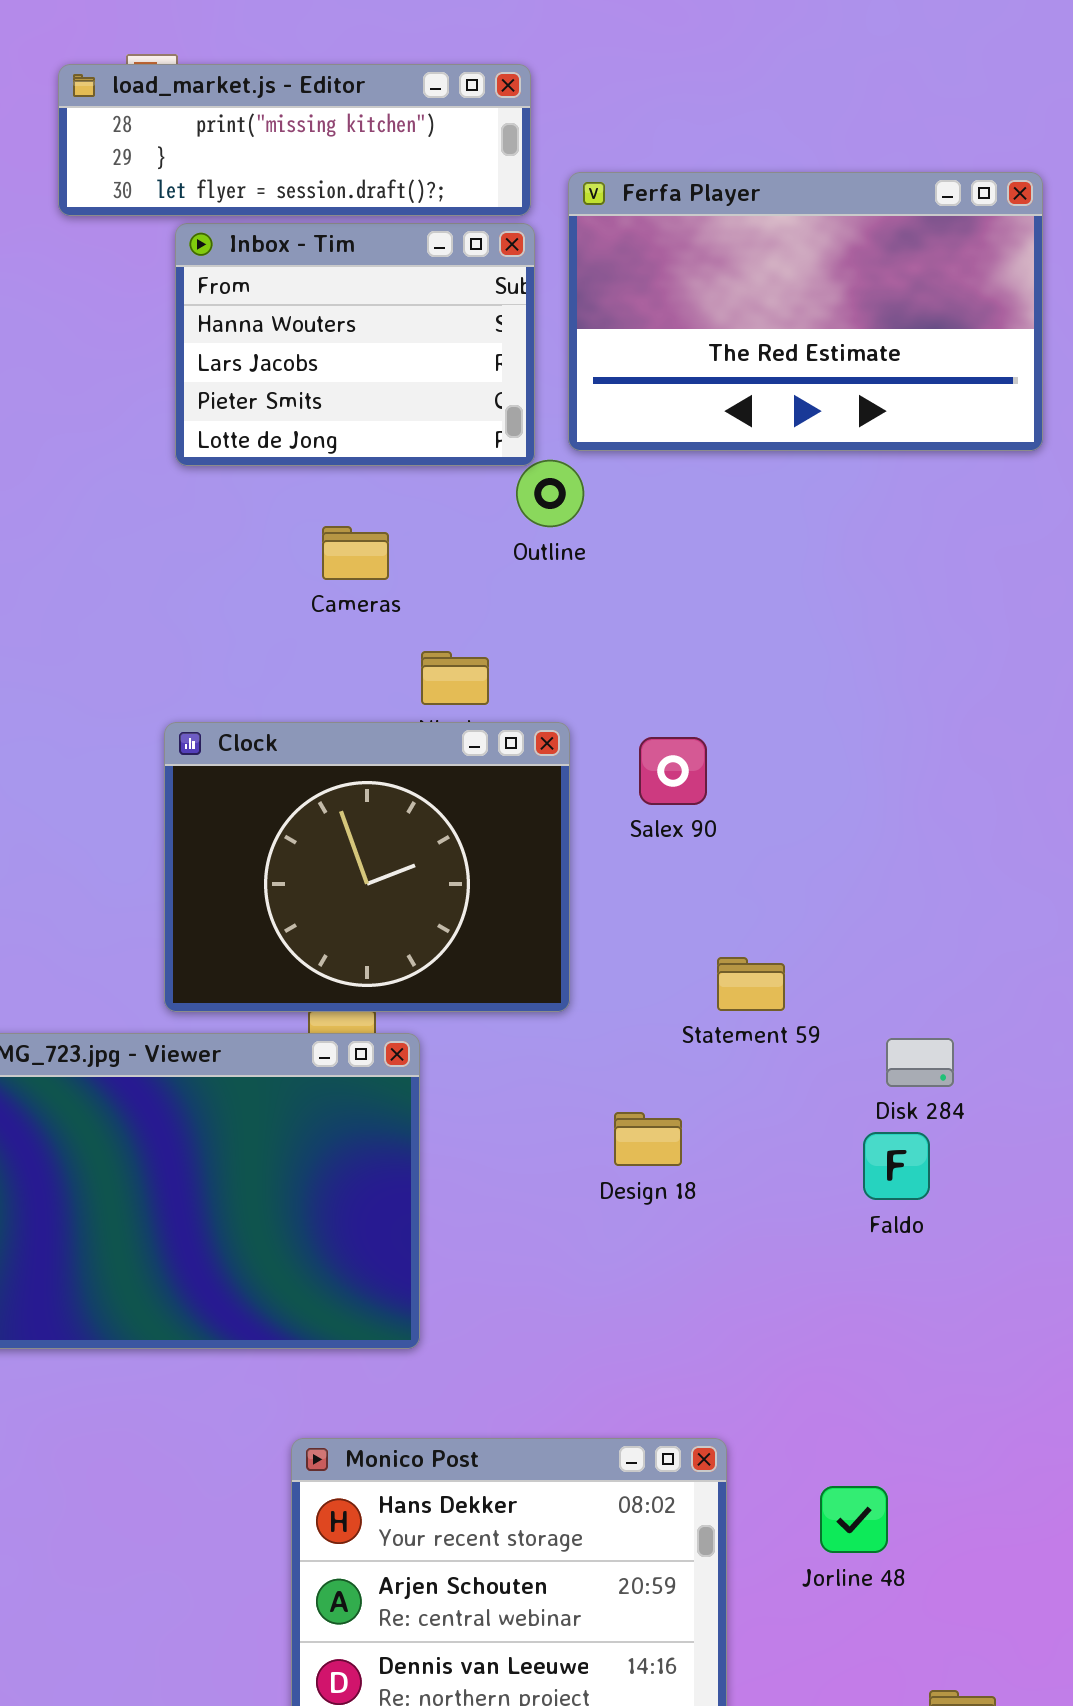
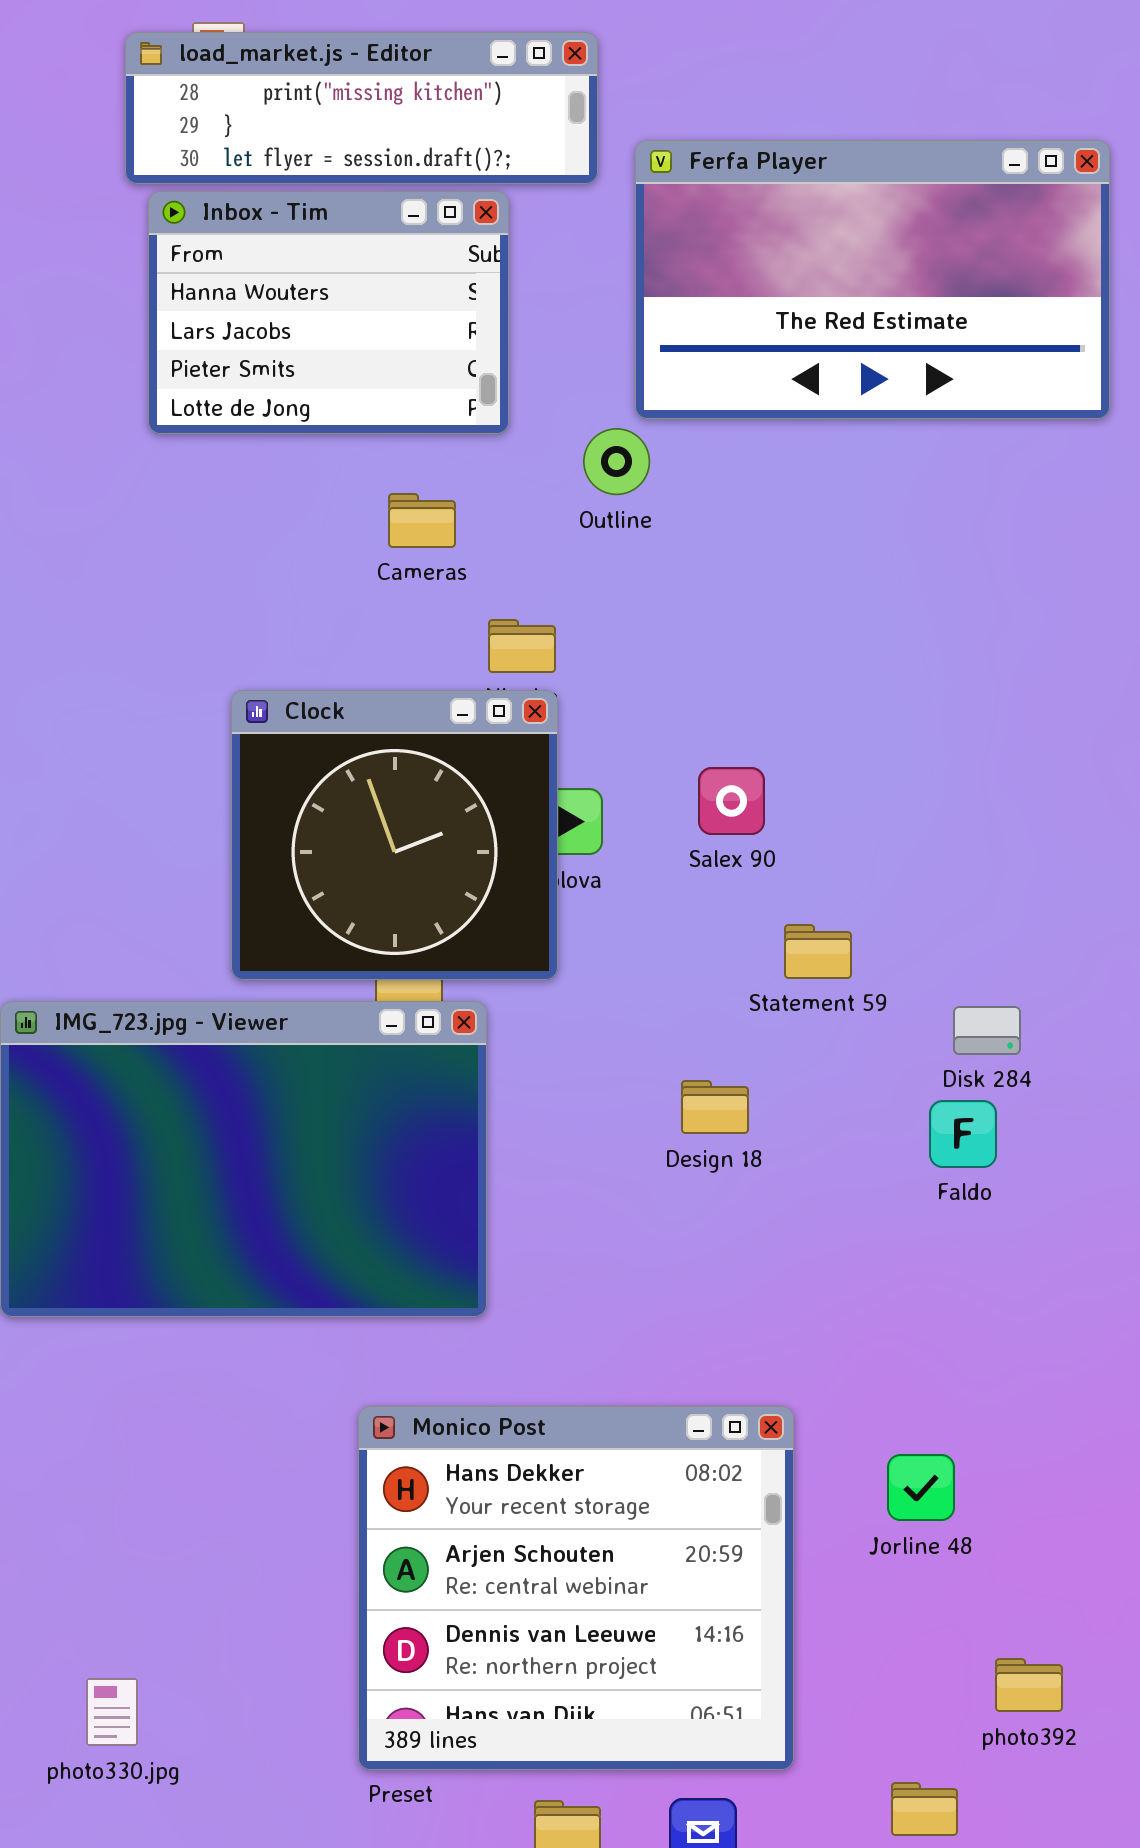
Inbox - Tim: [175,223,535,466] -> [148,191,509,434], moved
Clock: [164,722,570,1012] -> [231,690,558,980], resized
Salex 90: [639,737,707,805] -> [698,767,765,835], moved

